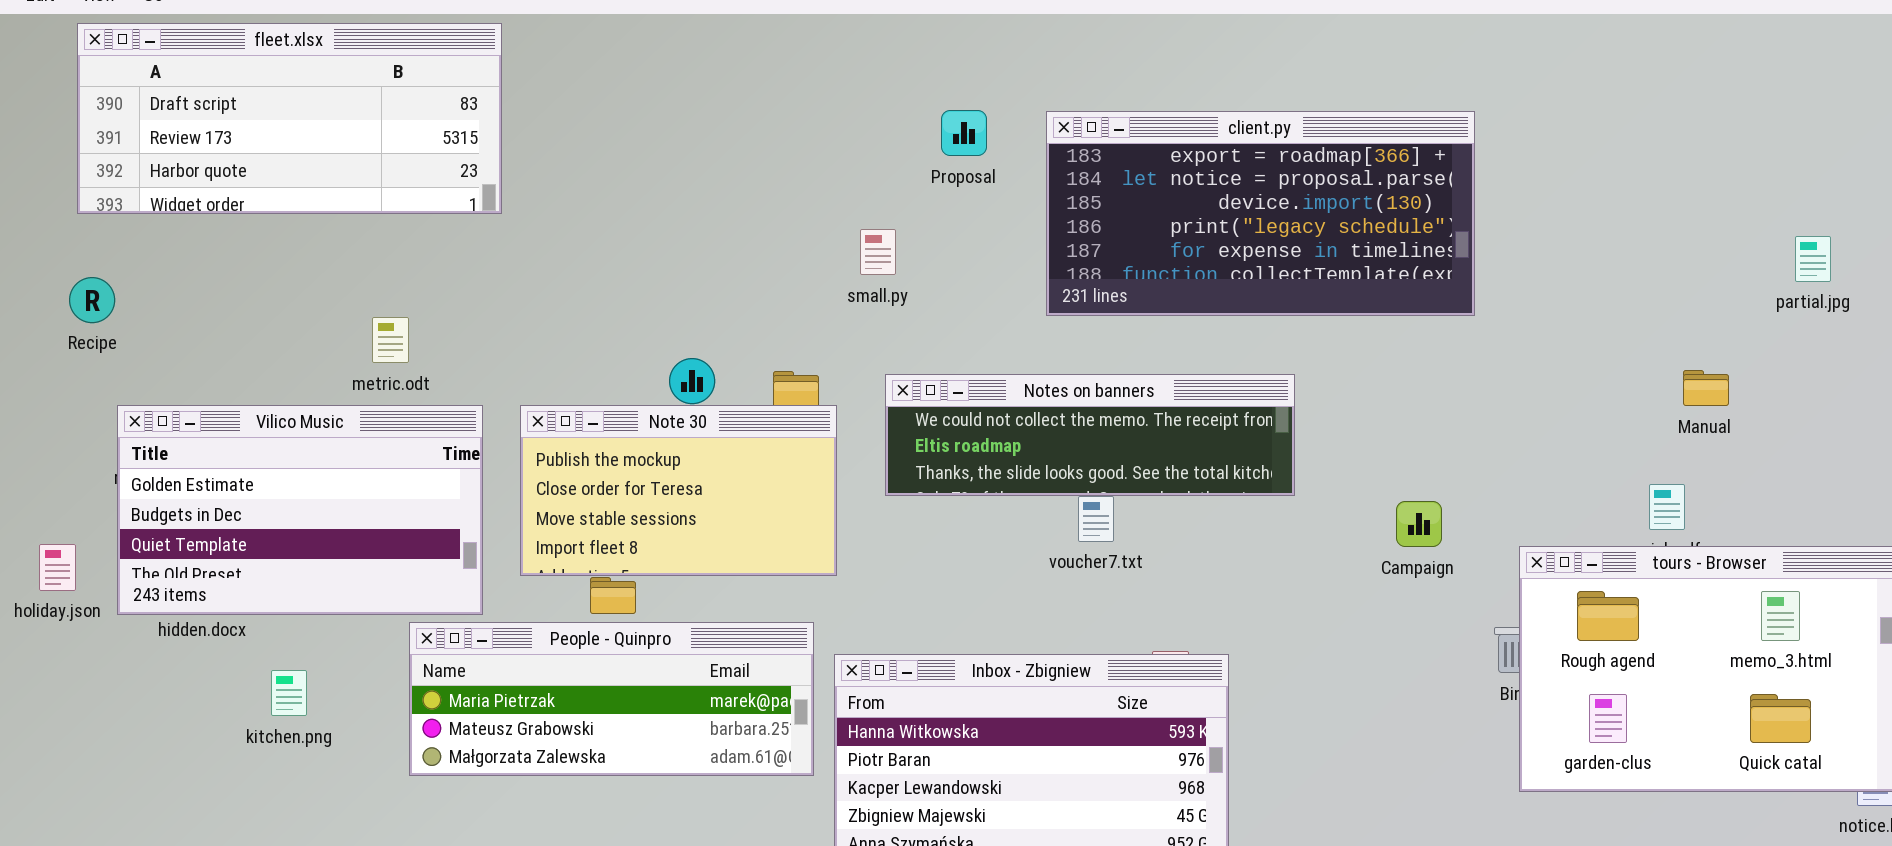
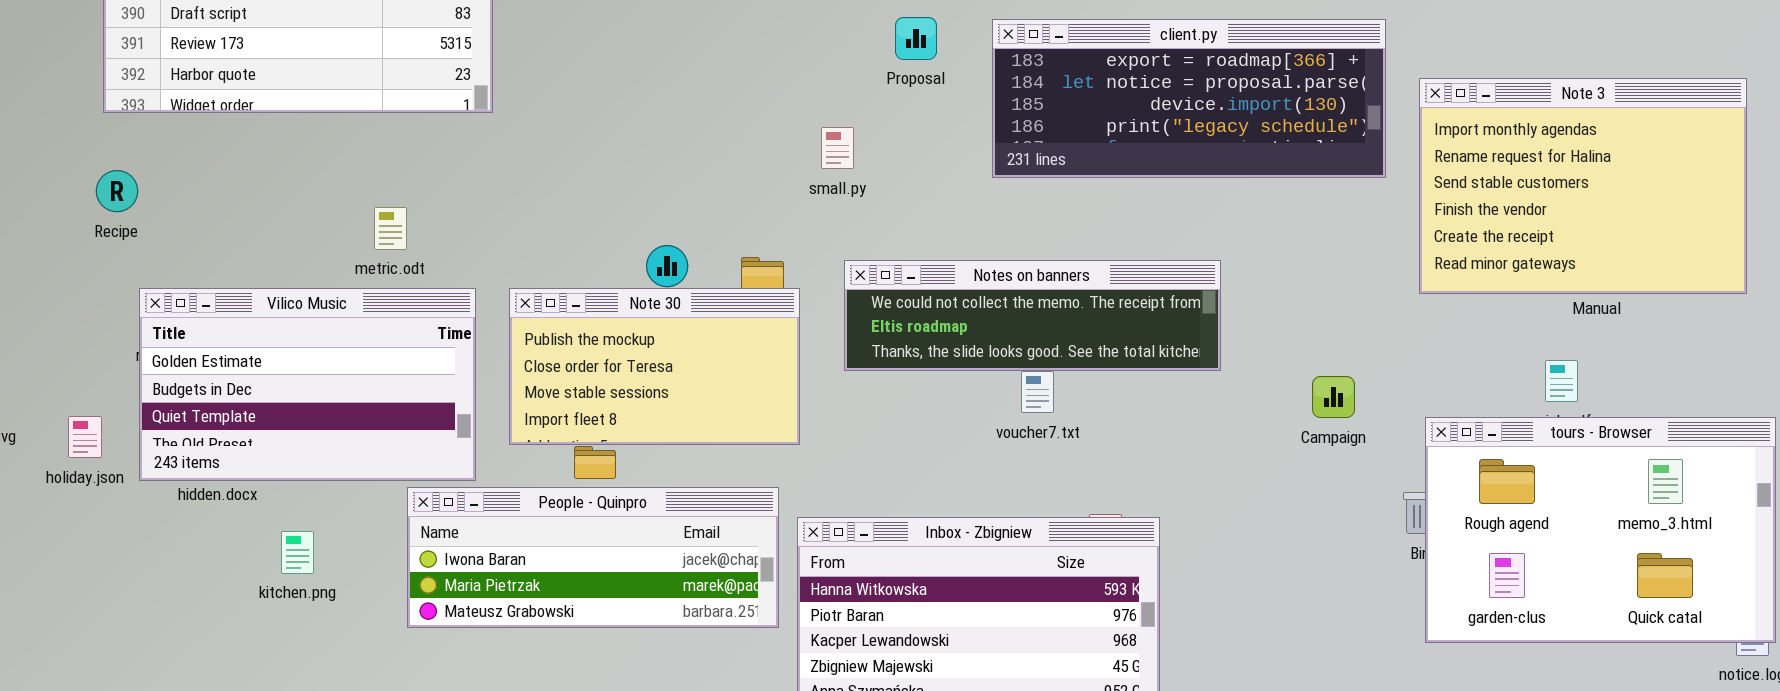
client.py: [1046,111,1475,316] -> [992,19,1386,178], resized
Note 3: none -> [1419,78,1747,294], opened
People - Quinpro: [409,622,814,776] -> [407,487,779,628], scrolled up 1 row

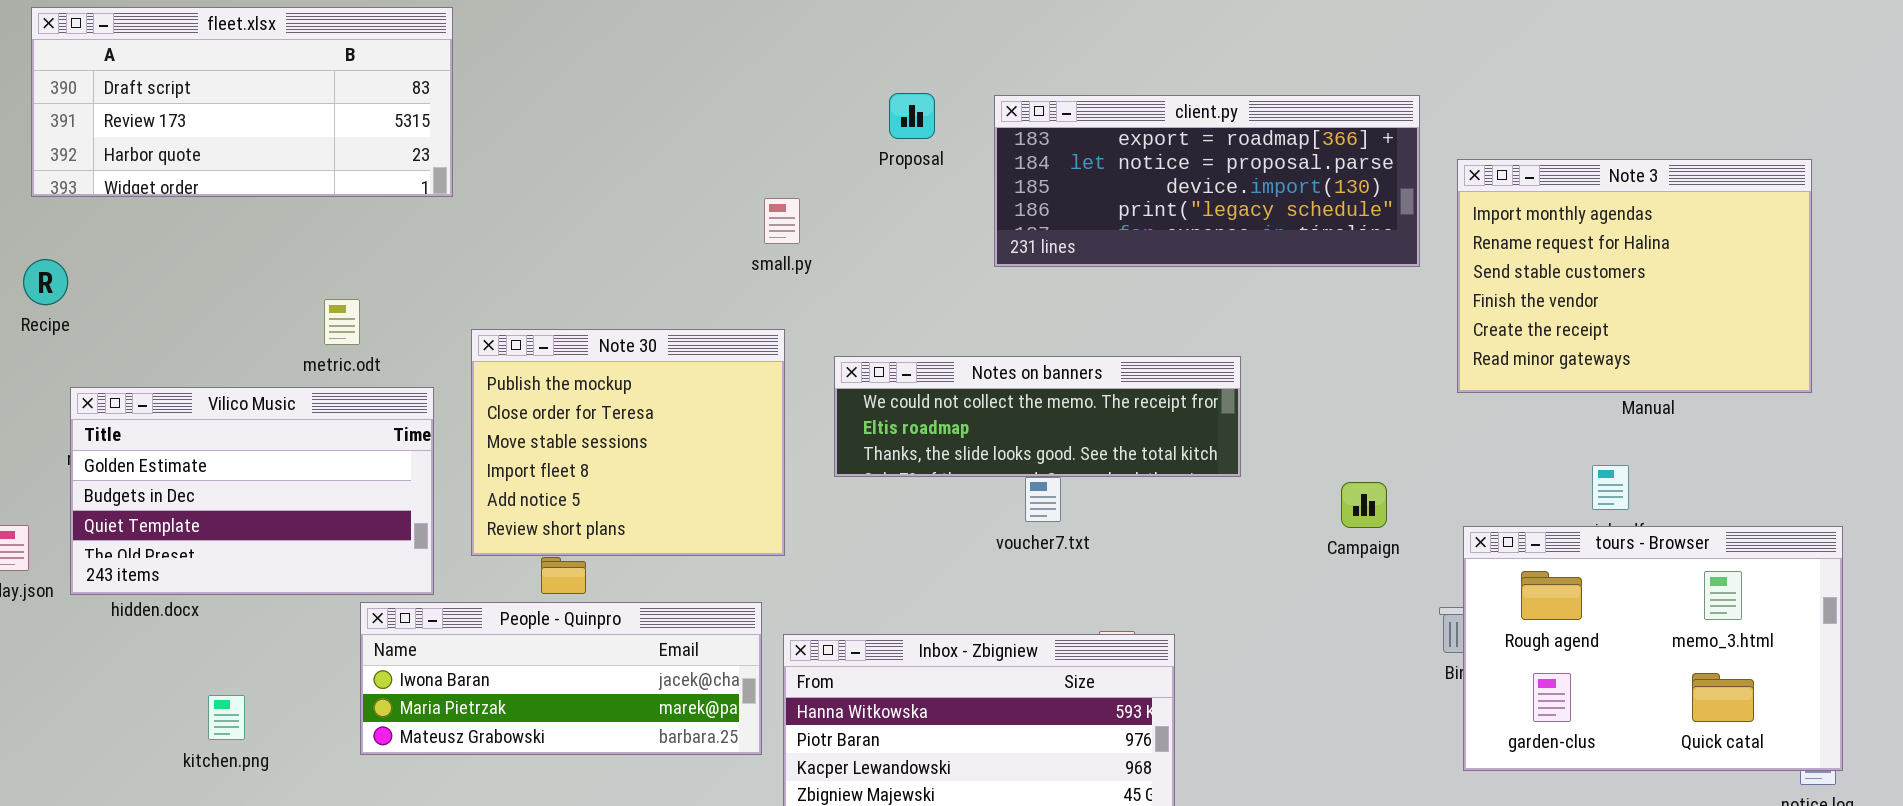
small.py: [821,127,854,169] -> [764,198,800,244], moved
Note 30: [509,288,800,445] -> [471,329,785,556], resized
kitchen.png: [281,531,314,574] -> [208,695,245,740], moved

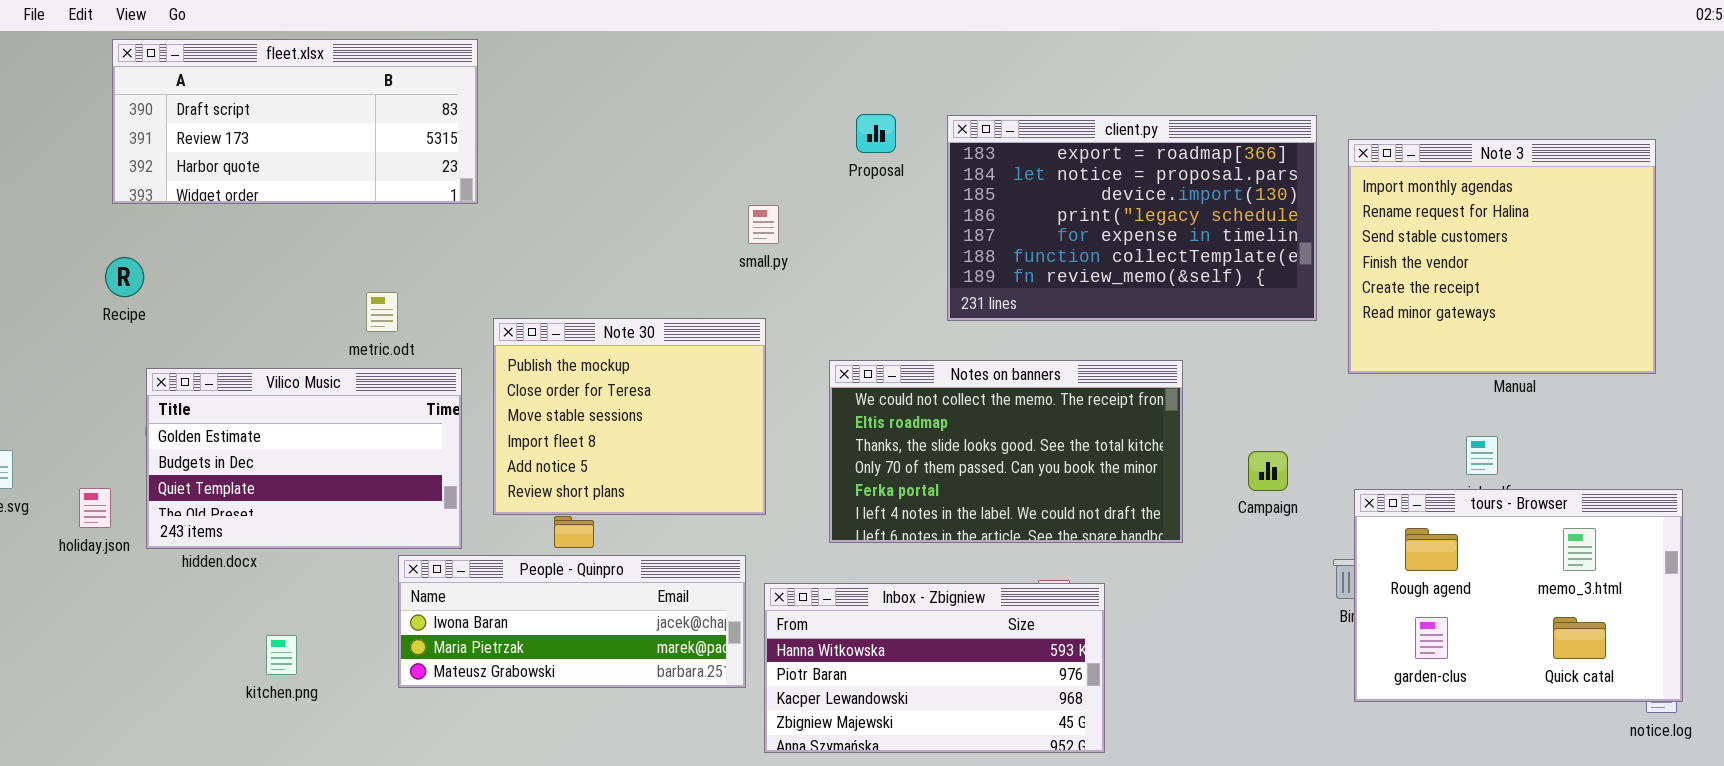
client.py: [994,95,1420,267] -> [947,115,1317,321], resized
Note 3: [1457,159,1812,393] -> [1348,139,1656,374], resized
Notes on banners: [834,356,1241,477] -> [829,360,1183,543], moved, resized

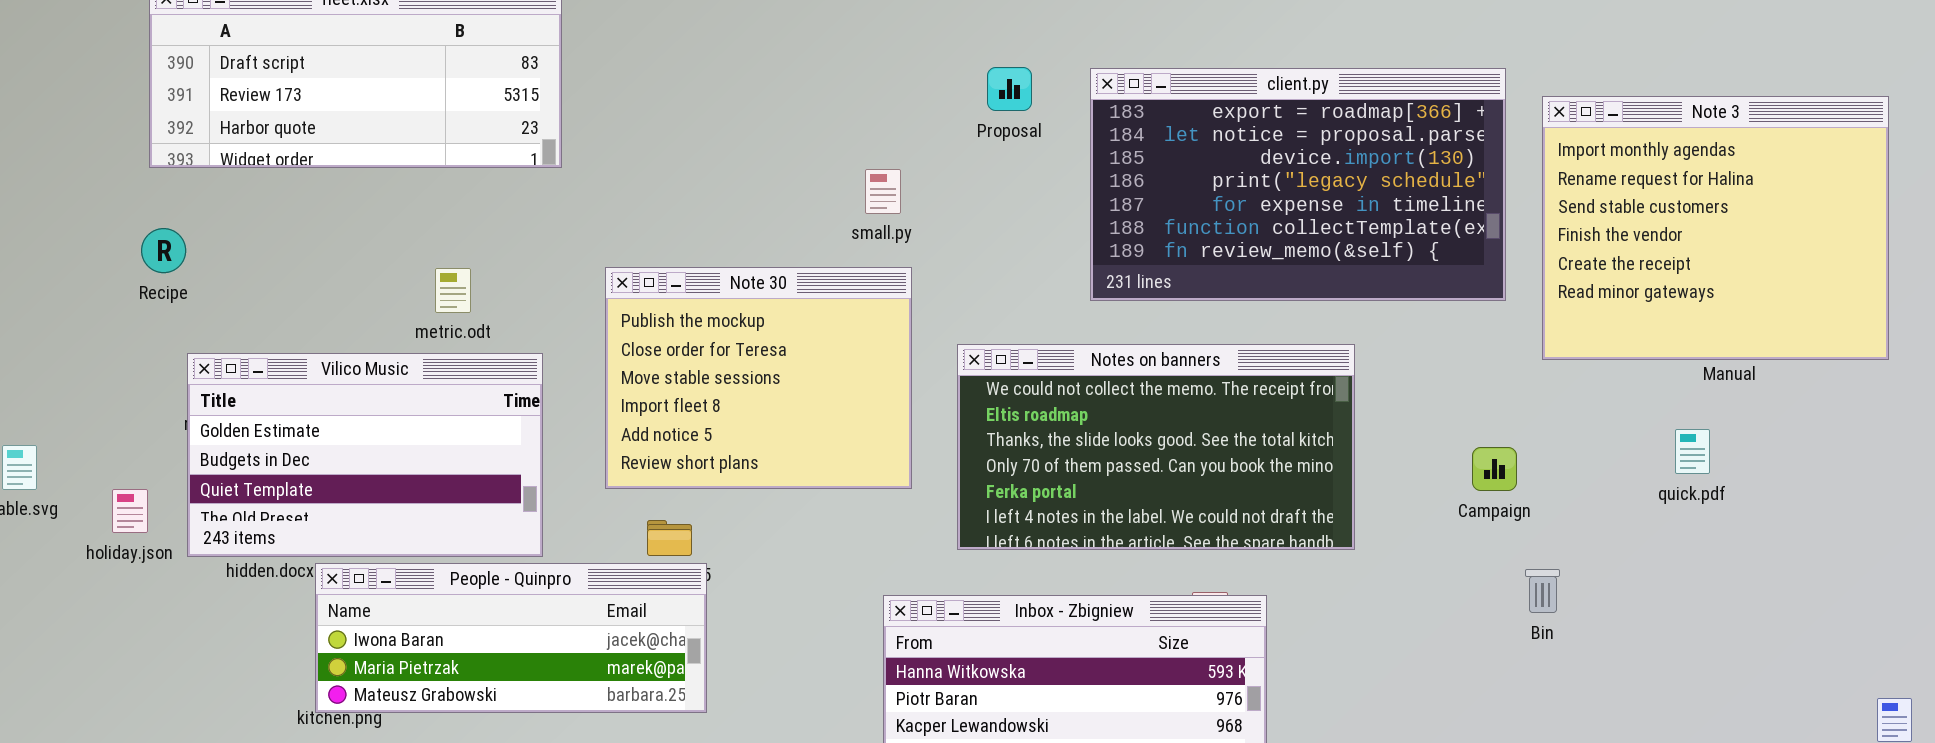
Note 30: [493,318,766,515] -> [605,267,912,489], moved
Campaign: [1248,451,1288,491] -> [1472,447,1517,491], moved
tours - Browser: [1354,489,1683,702] -> none, closed
People - Quinpro: [398,555,746,688] -> [315,563,707,713], moved

